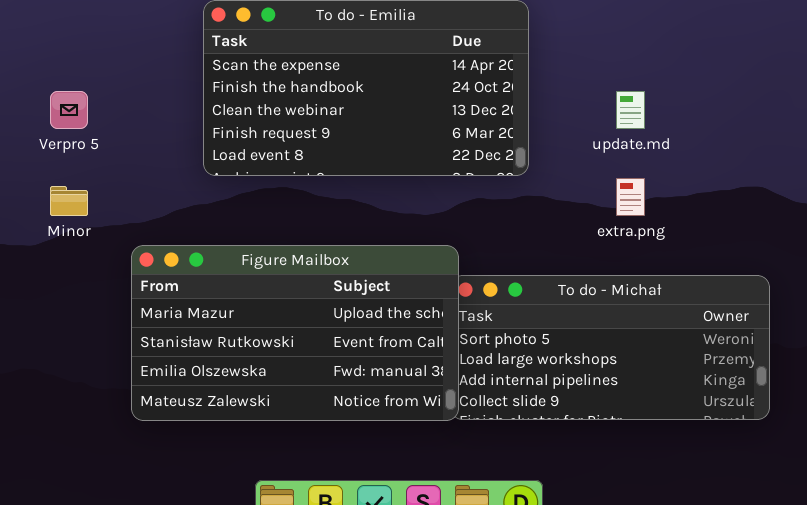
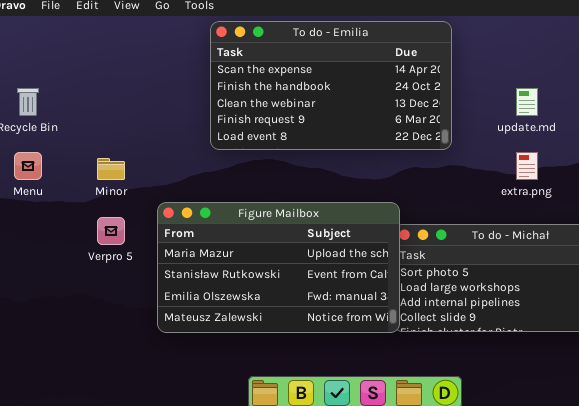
Verpro 5: [50,91,88,129] -> [97,217,125,245], moved

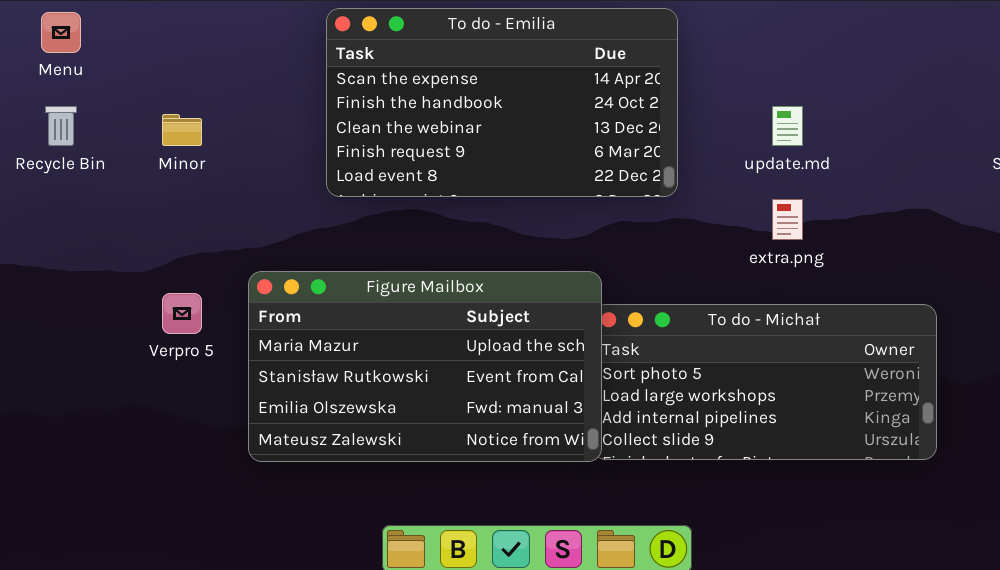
Menu: [14,152,42,180] -> [41,12,81,53], moved
Minor: [97,158,125,180] -> [162,114,202,146], moved

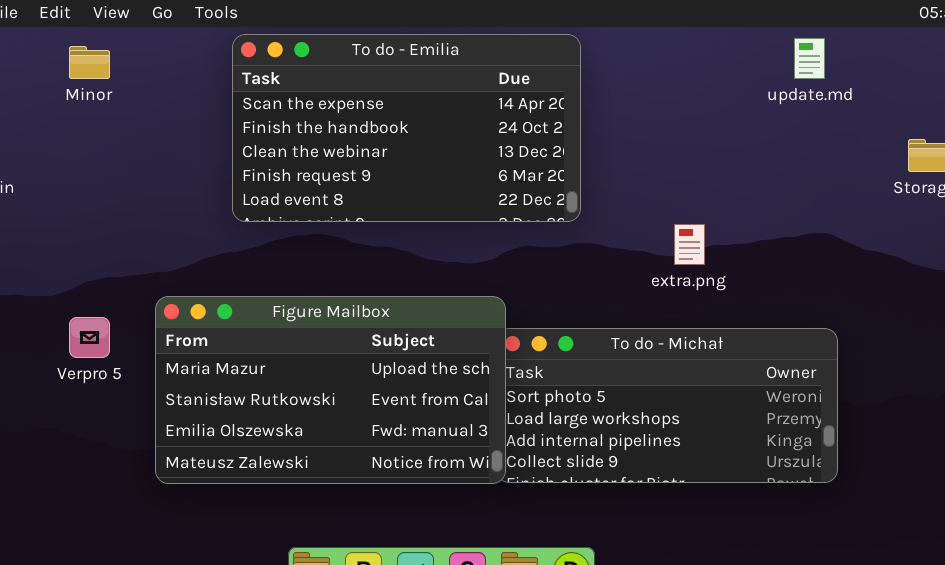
update.md: [772,106,803,146] -> [794,38,825,79], moved
Minor: [162,114,202,146] -> [69,46,110,79], moved

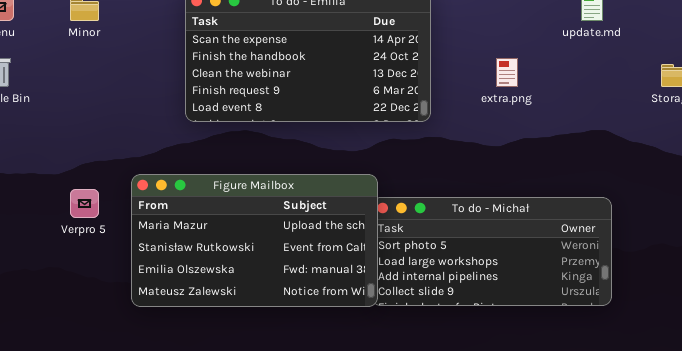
extra.png: [674,224,705,265] -> [496,58,518,87], moved

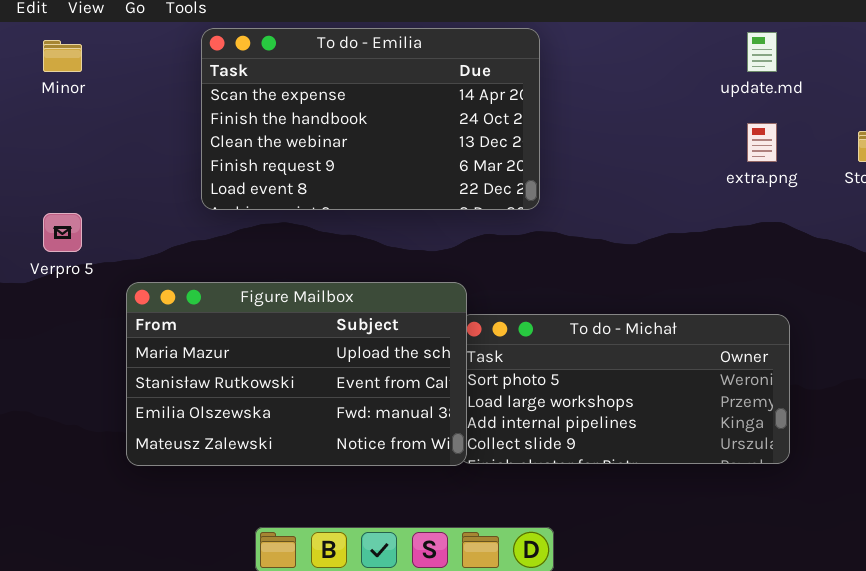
extra.png: [496,58,518,87] -> [747,123,777,162], moved
Verpro 5: [70,189,99,218] -> [43,213,82,252], moved

